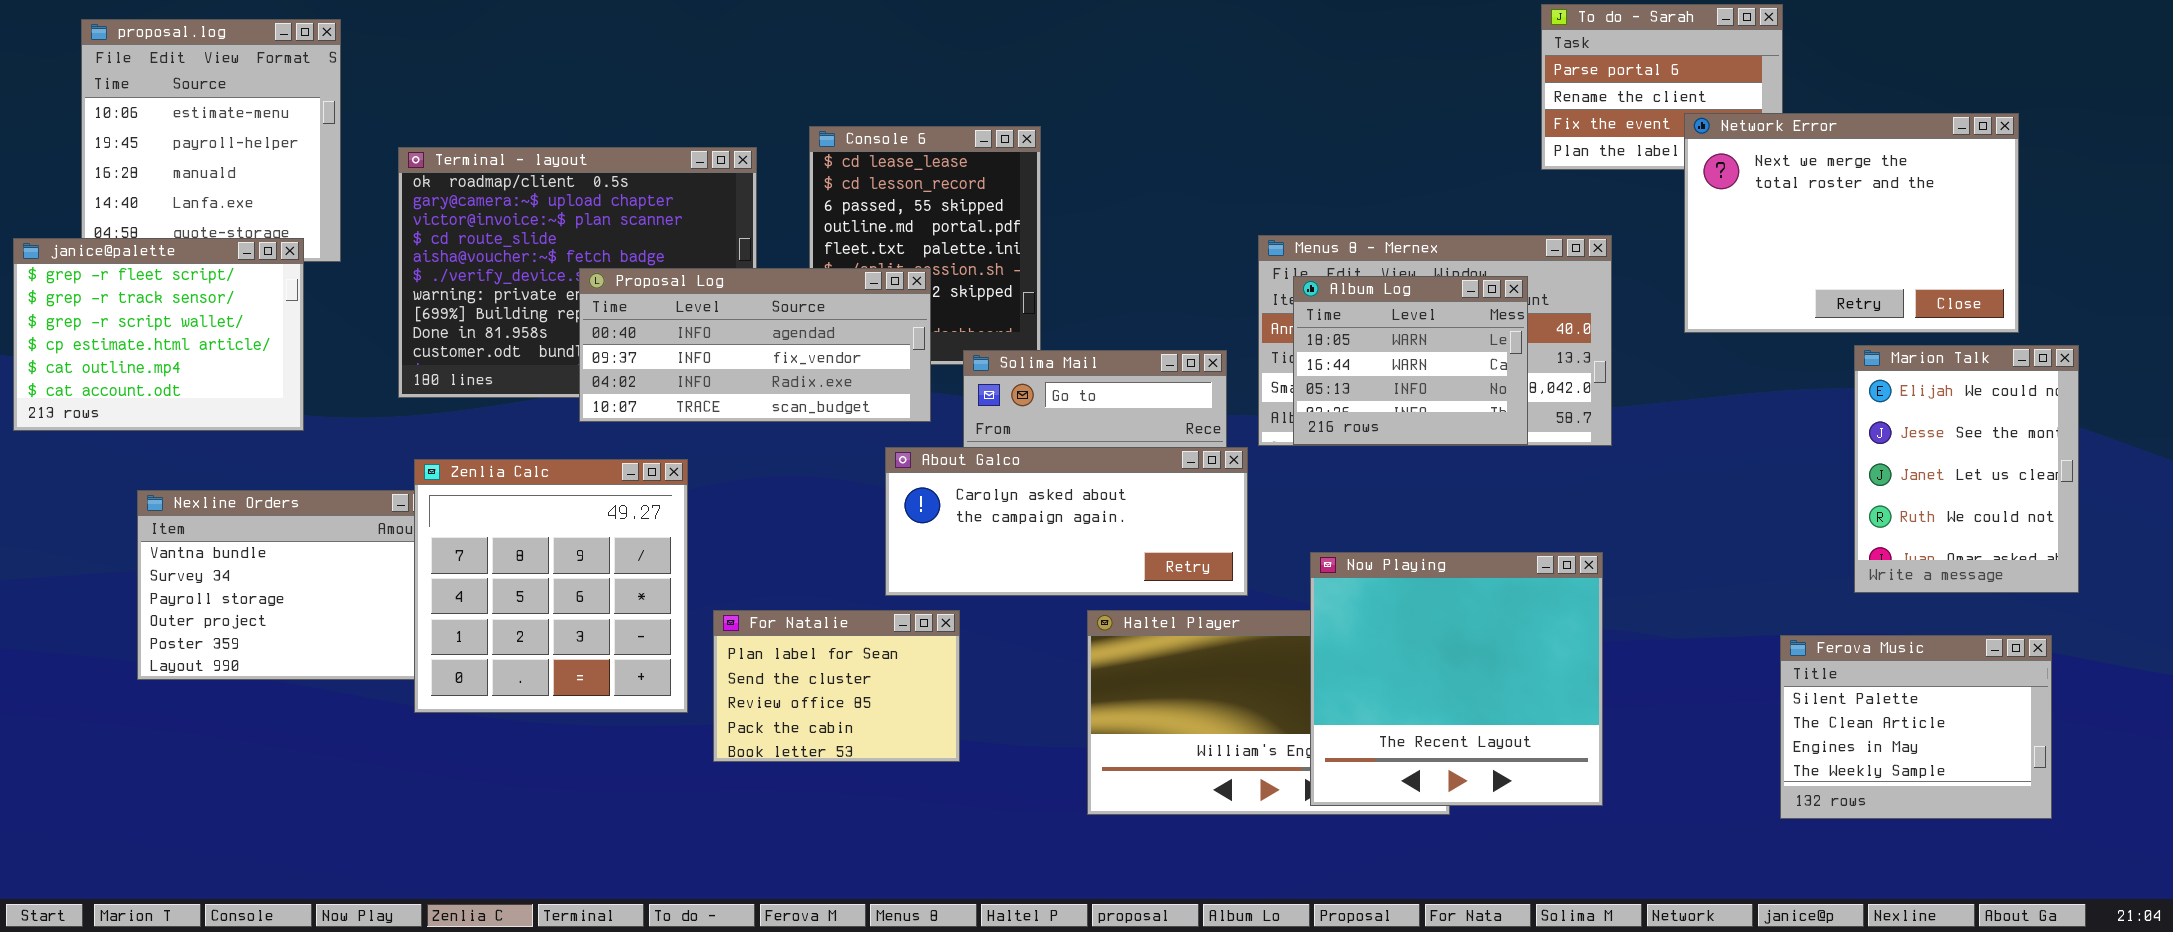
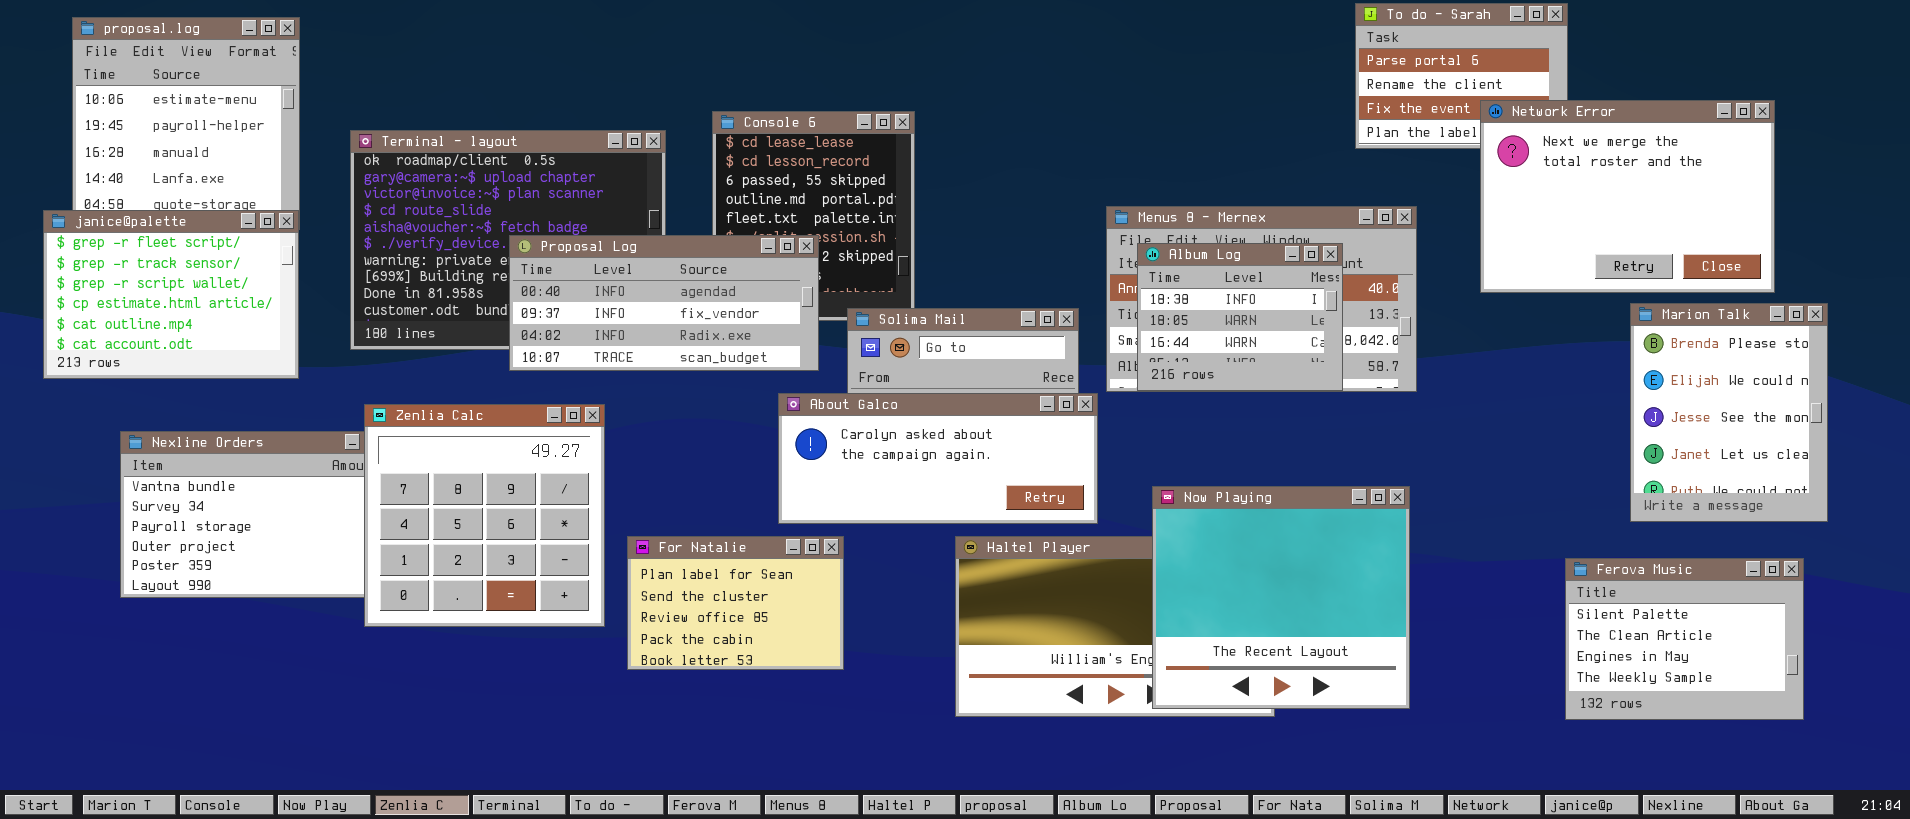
janice@palette: [13,238,304,431] -> [43,210,299,379], moved
Album Log: [1293,276,1528,445] -> [1137,243,1343,391], scrolled up 1 row
Marion Talk: [1854,345,2079,593] -> [1630,303,1828,522], scrolled up 1 row

